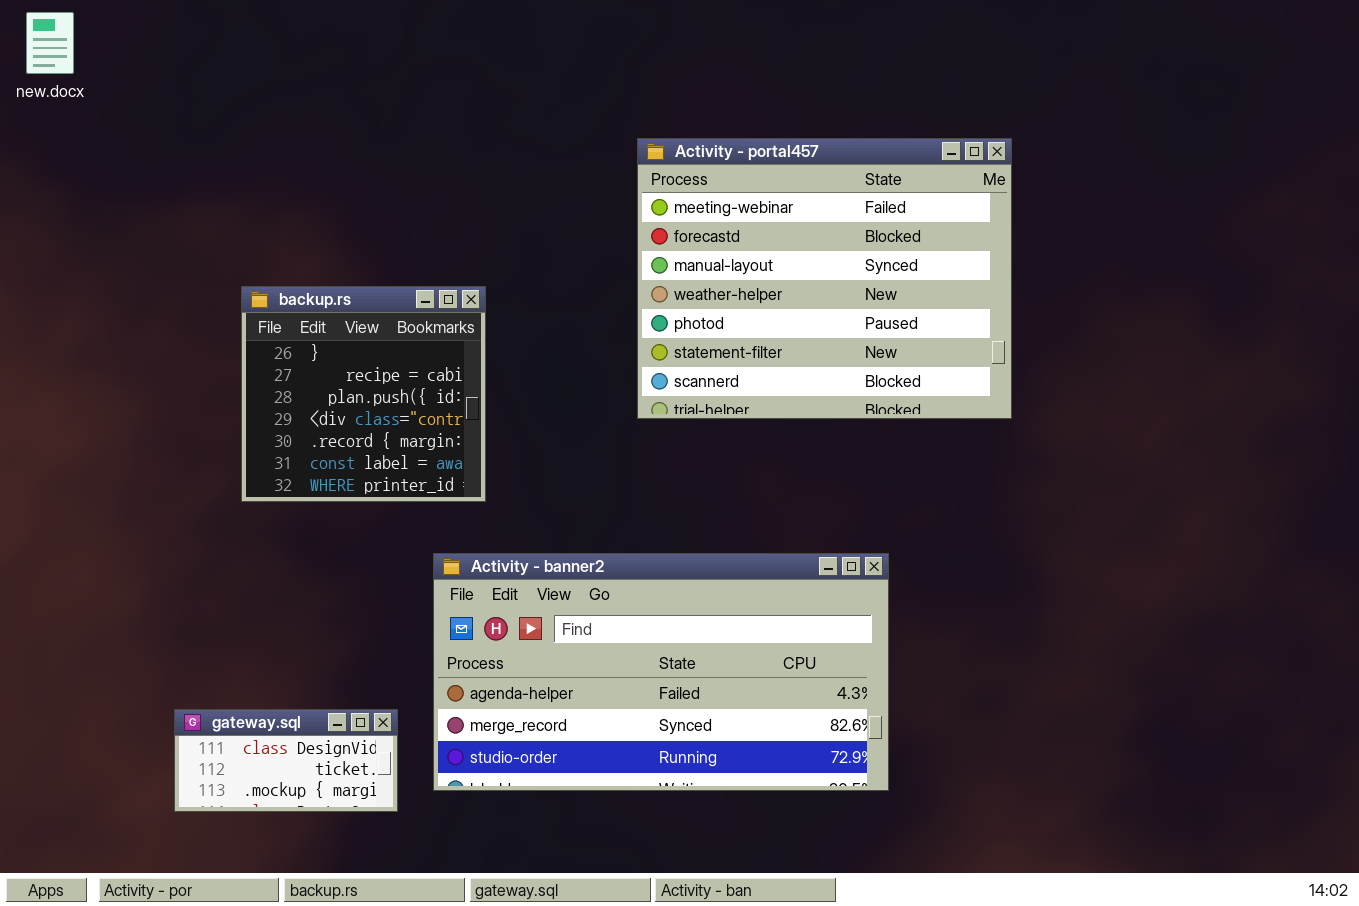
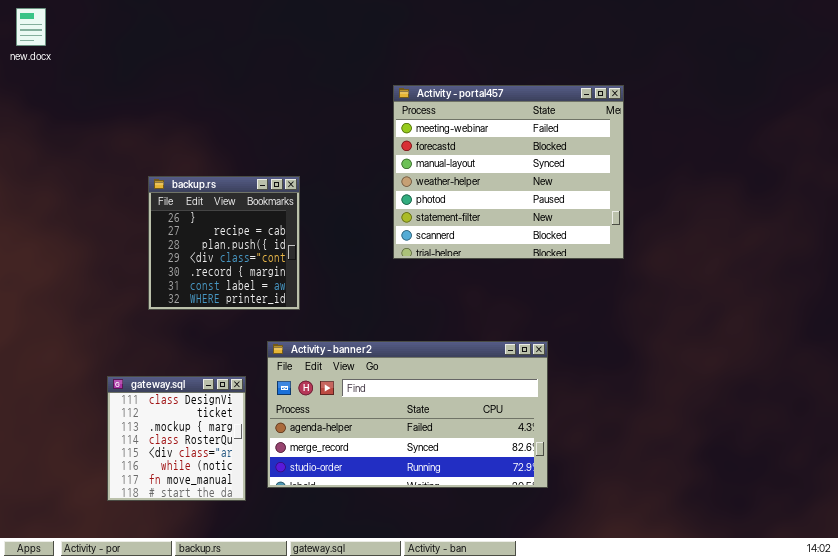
gateway.sql: [174,709,398,812] -> [107,376,246,501], resized

